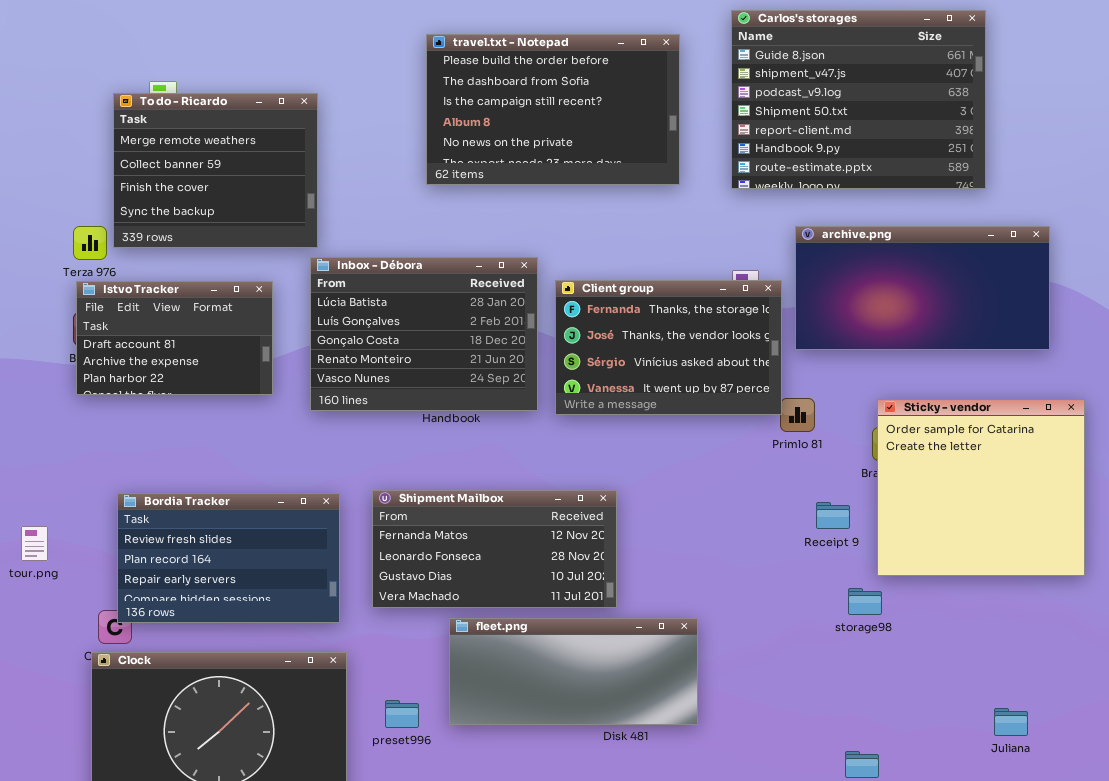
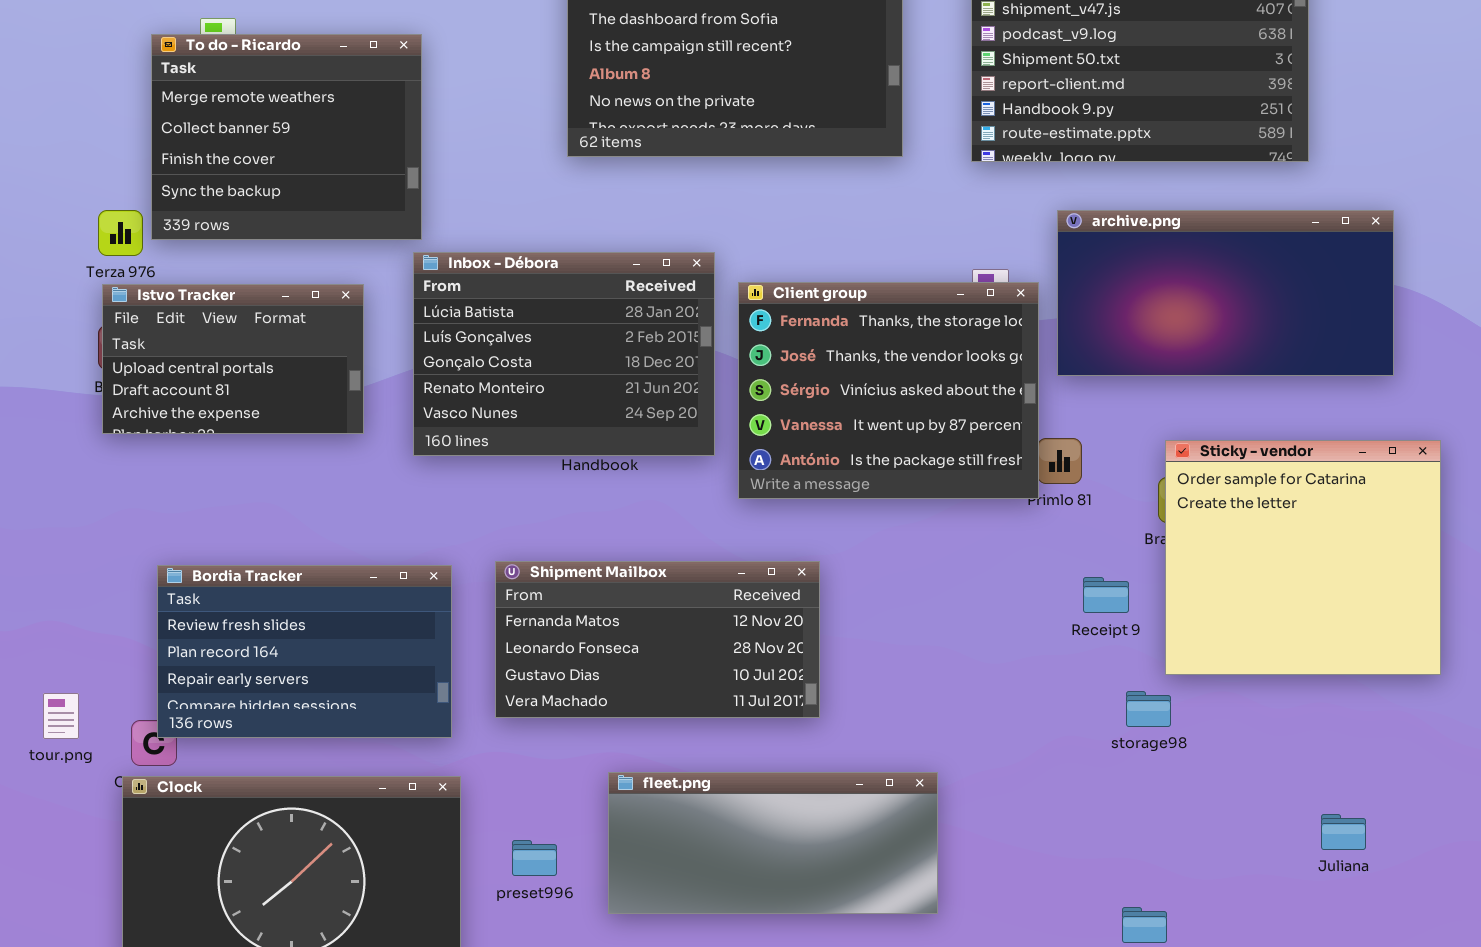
Client group: [555,280,782,415] -> [738,282,1039,499], resized
Istvo Tracker: [76,281,273,395] -> [102,284,364,434], scrolled up 1 row
tour.png: [21,526,48,561] -> [43,693,79,739], moved
fleet.png: [449,618,698,725] -> [608,772,938,914], moved
Juliana: [994,708,1028,736] -> [1321,814,1366,850], moved

